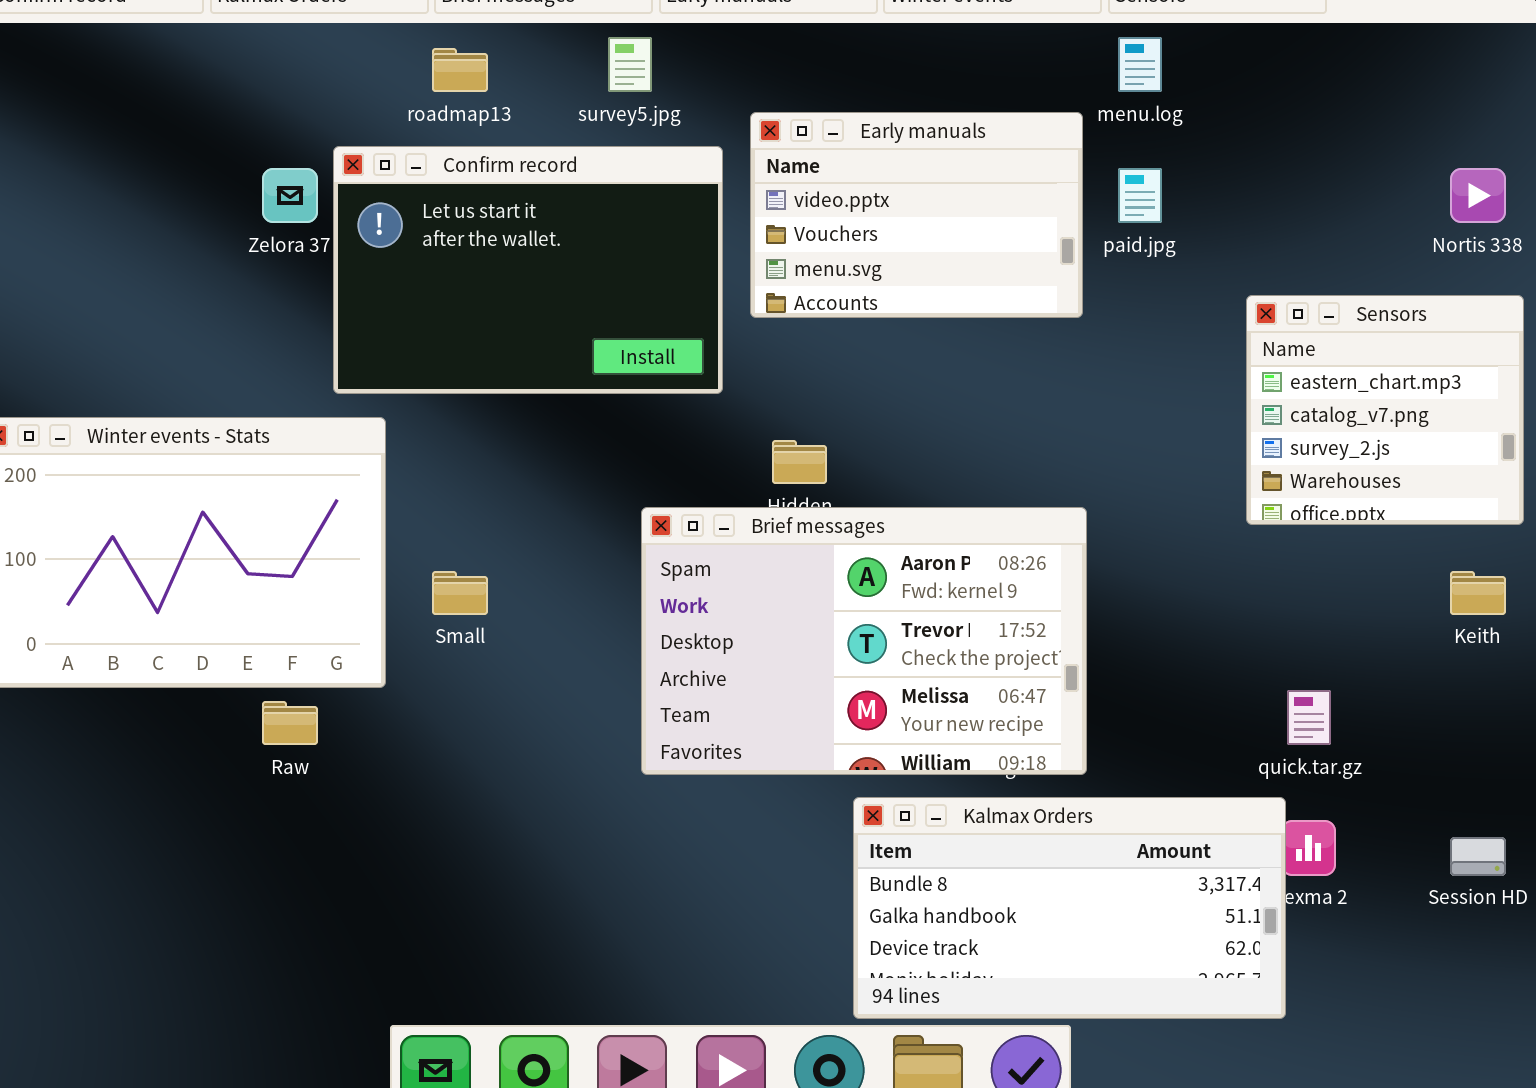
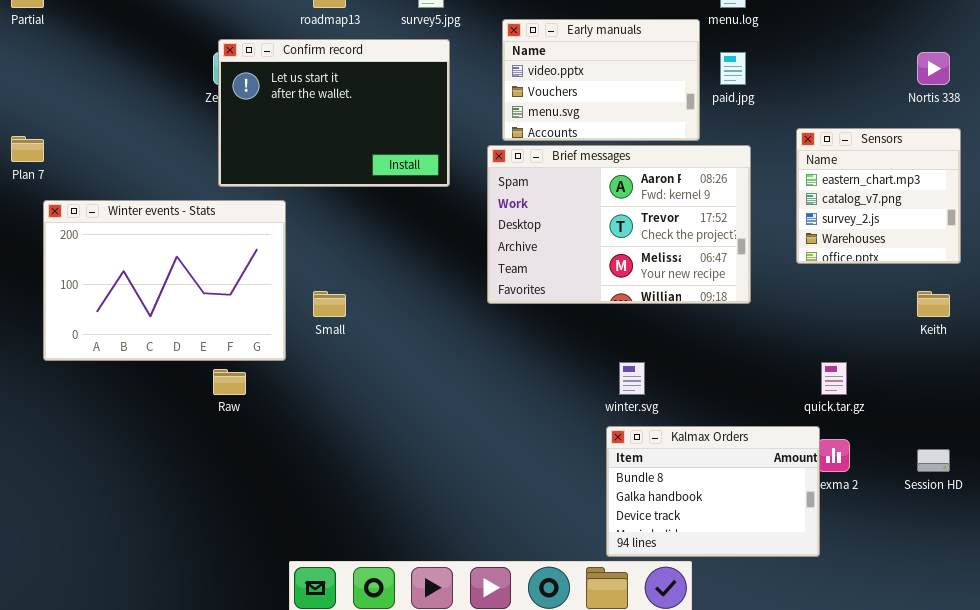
Confirm record: [333,146,723,394] -> [218,39,450,187], moved
Brief messages: [641,507,1087,775] -> [487,145,751,304], moved
Kalmax Orders: [853,797,1286,1019] -> [606,426,820,557], resized

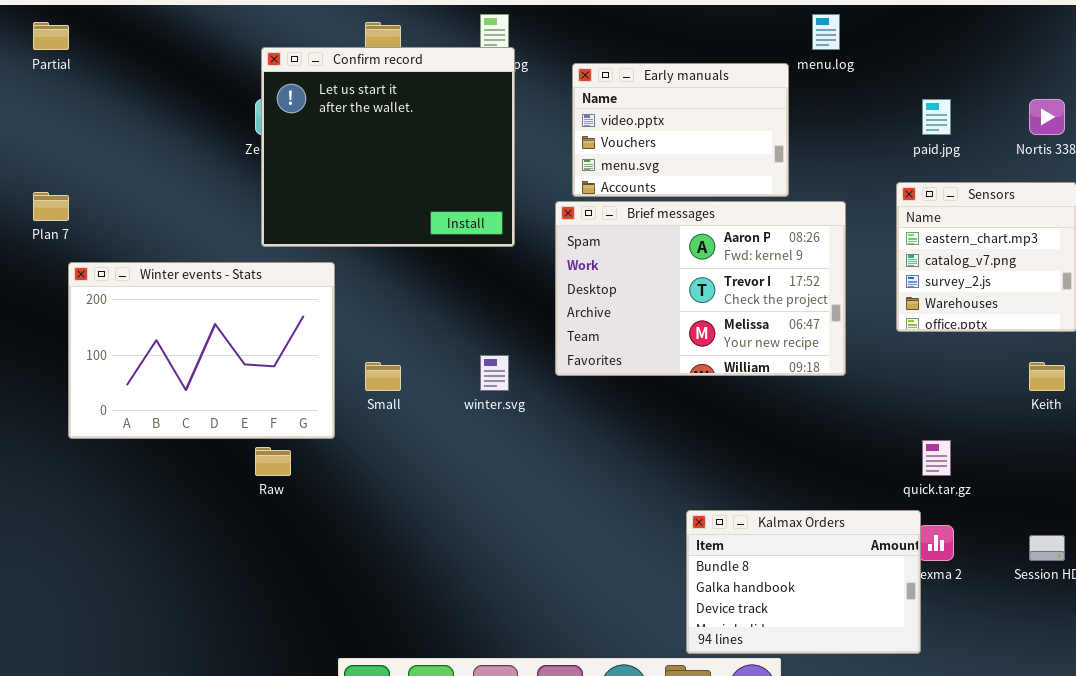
Confirm record: [218,39,450,187] -> [261,47,515,247], resized
paid.jpg: [720,52,746,85] -> [922,99,951,135], moved
winter.svg: [619,362,645,395] -> [480,355,509,391], moved

